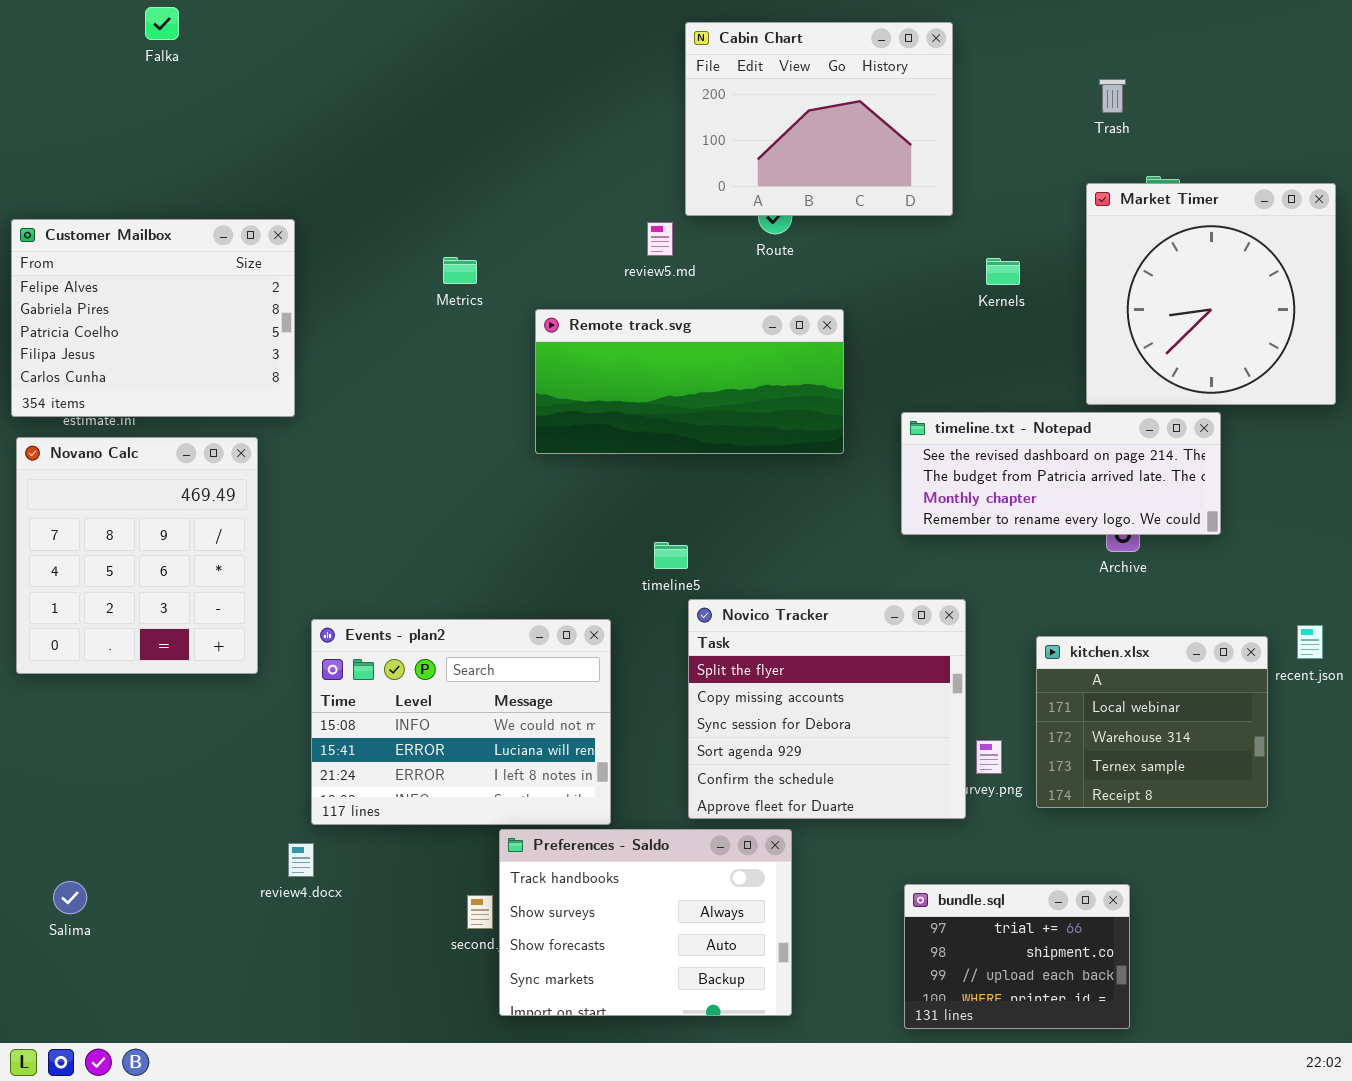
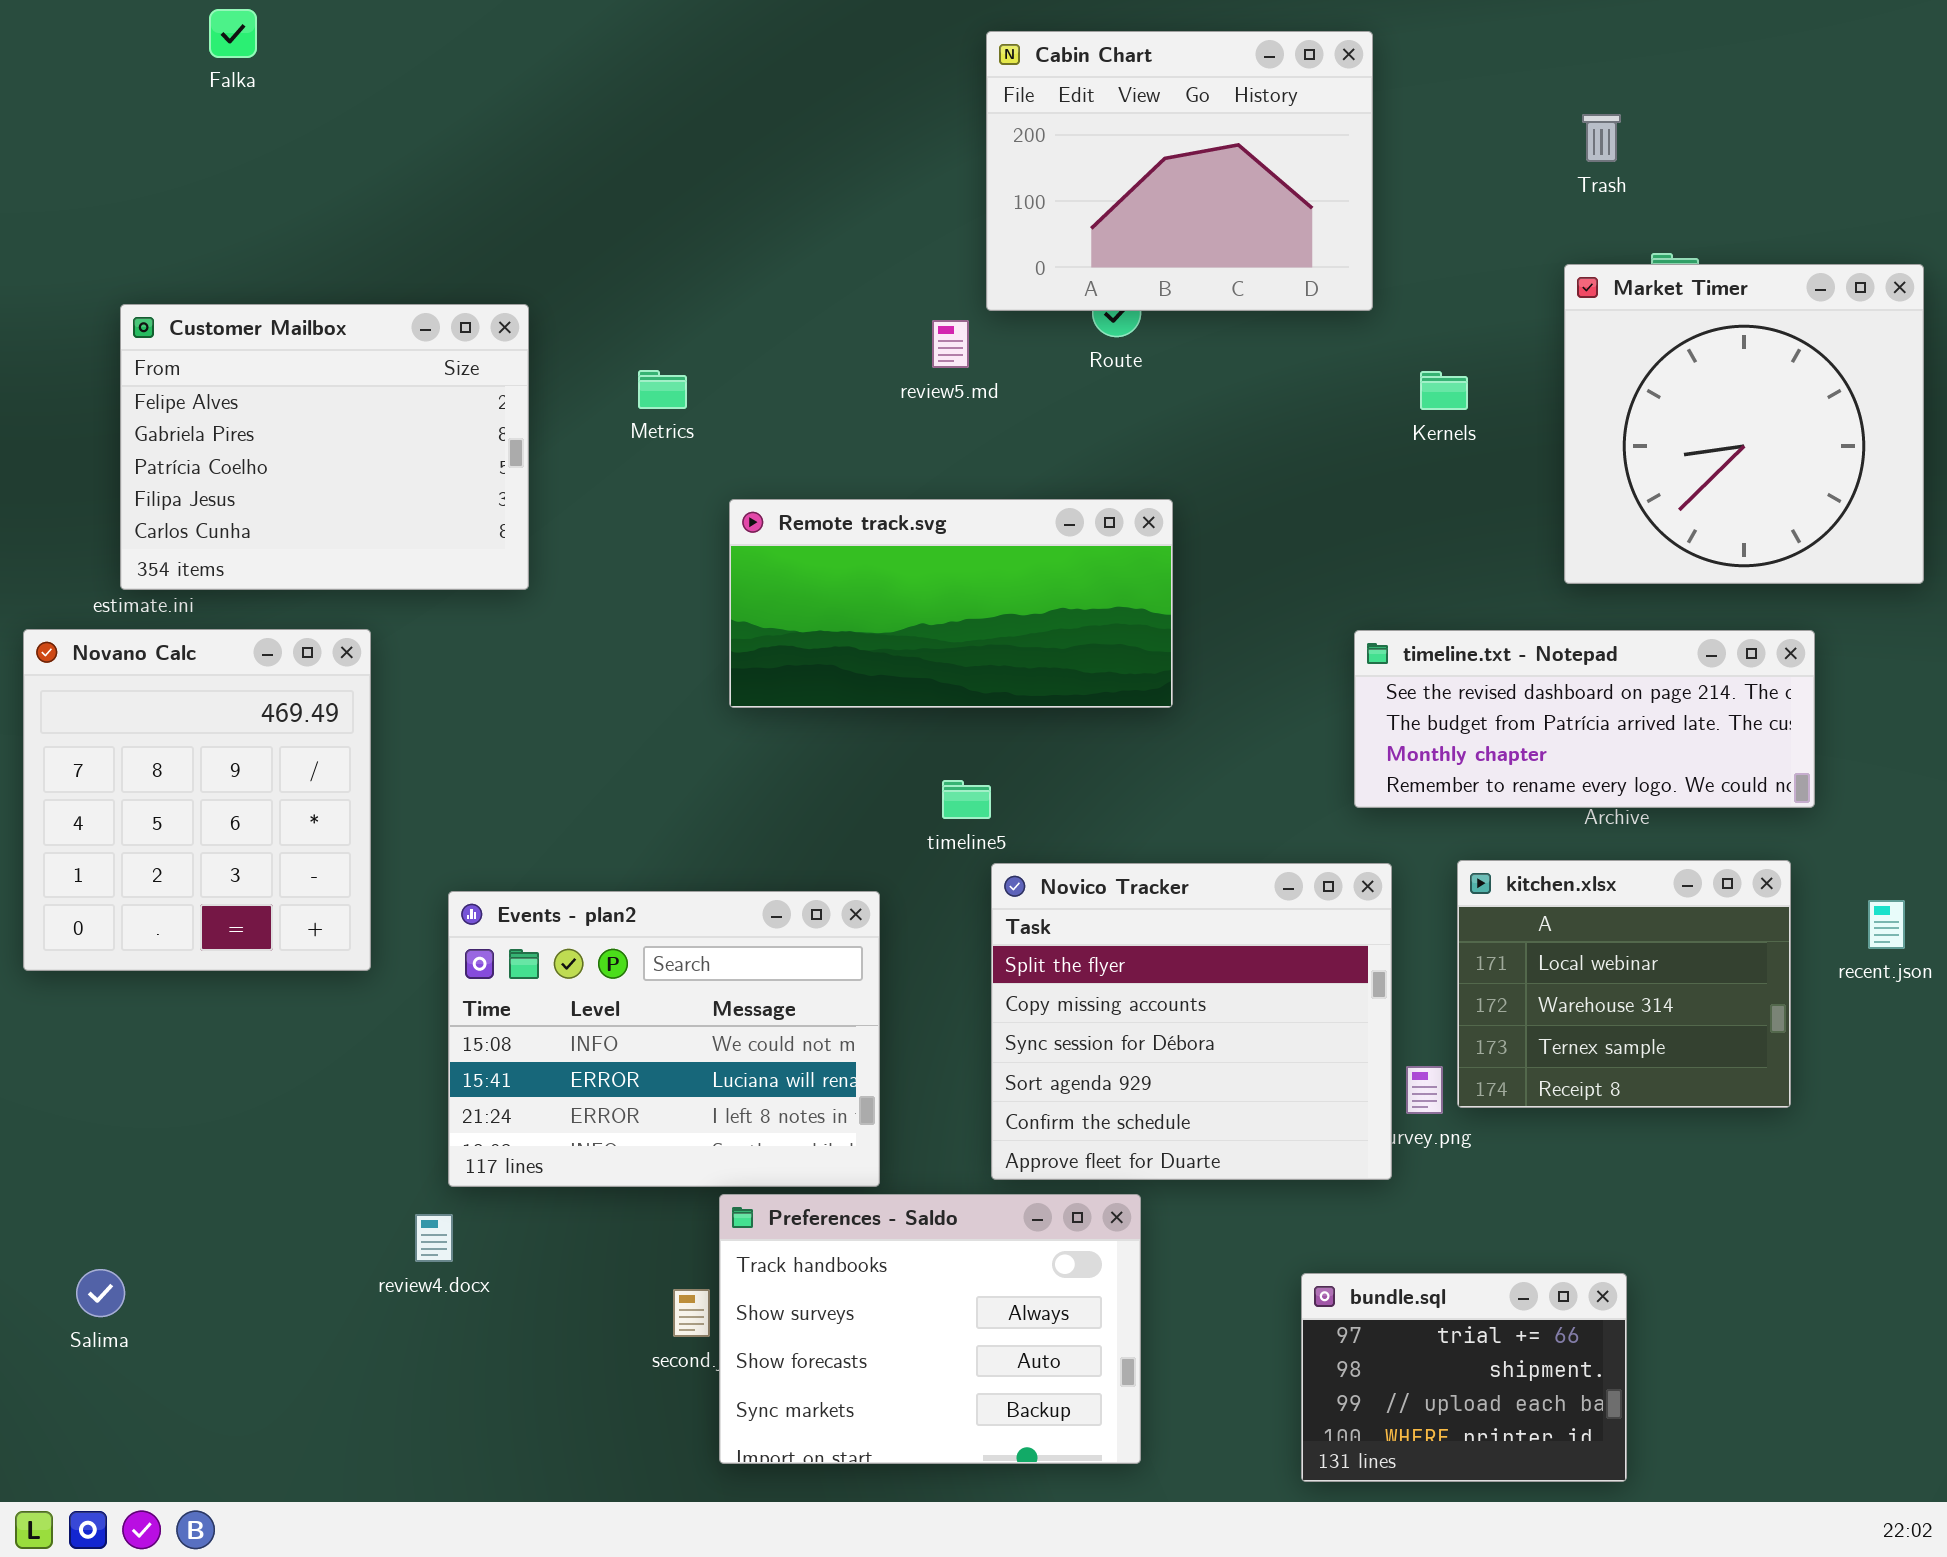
Customer Mailbox: [11,219,295,417] -> [120,304,529,590], moved
Remote track.svg: [535,309,844,454] -> [729,499,1173,708], moved
timeline.txt - Notepad: [901,412,1221,535] -> [1354,630,1815,808], moved
kitchen.xlsx: [1036,636,1268,808] -> [1457,860,1791,1108], moved

